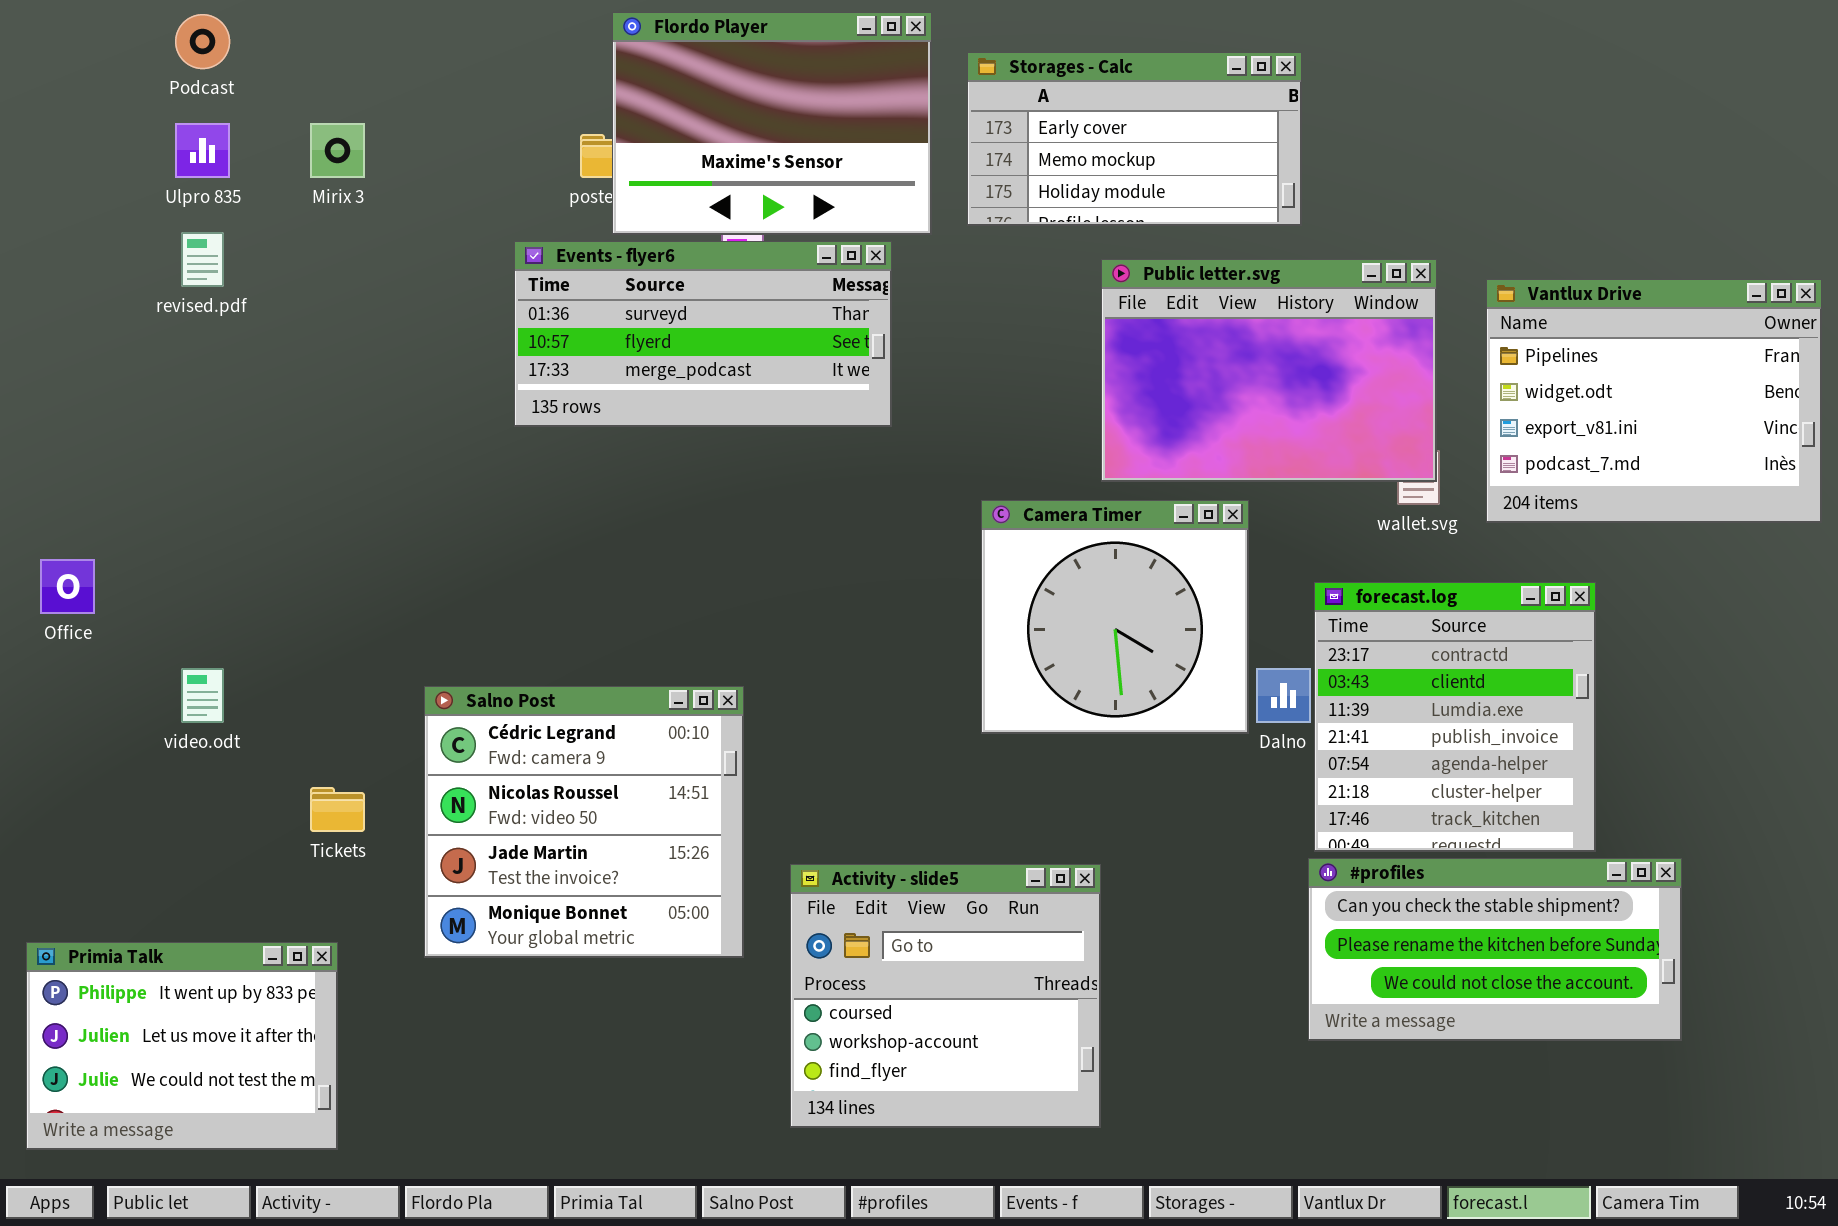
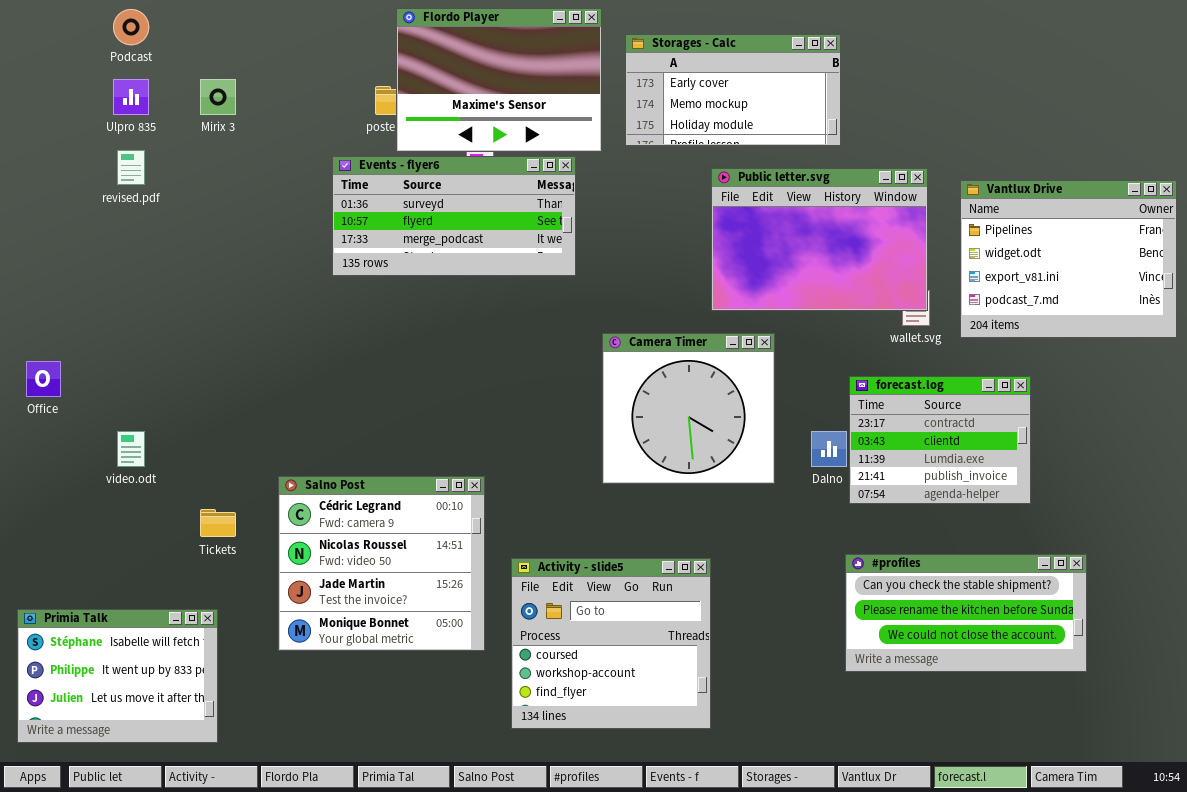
Camera Timer: [981,500,1249,734] -> [602,333,775,484], moved
forecast.log: [1314,582,1596,852] -> [849,376,1031,504], resized
Salno Post: [424,686,744,958] -> [278,476,485,651], moved
Primia Talk: [26,942,338,1150] -> [17,609,218,743], scrolled up 1 row

